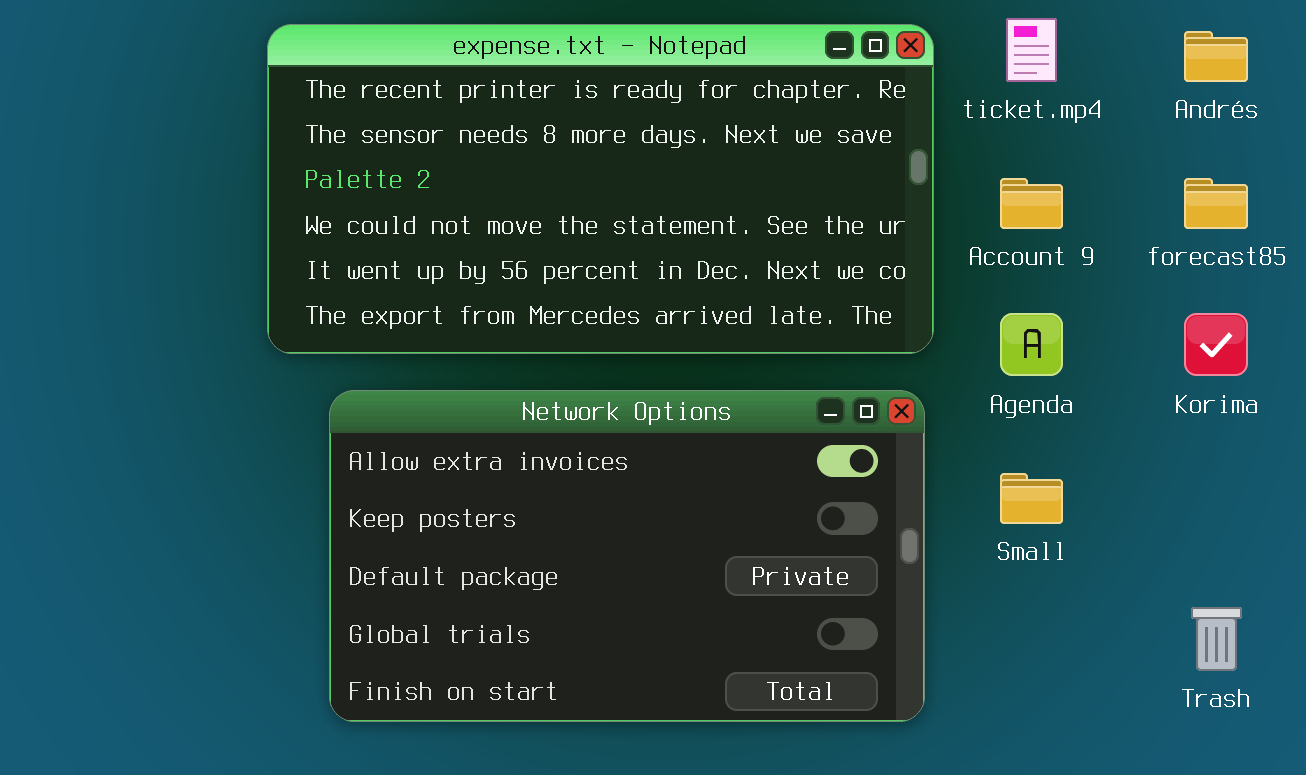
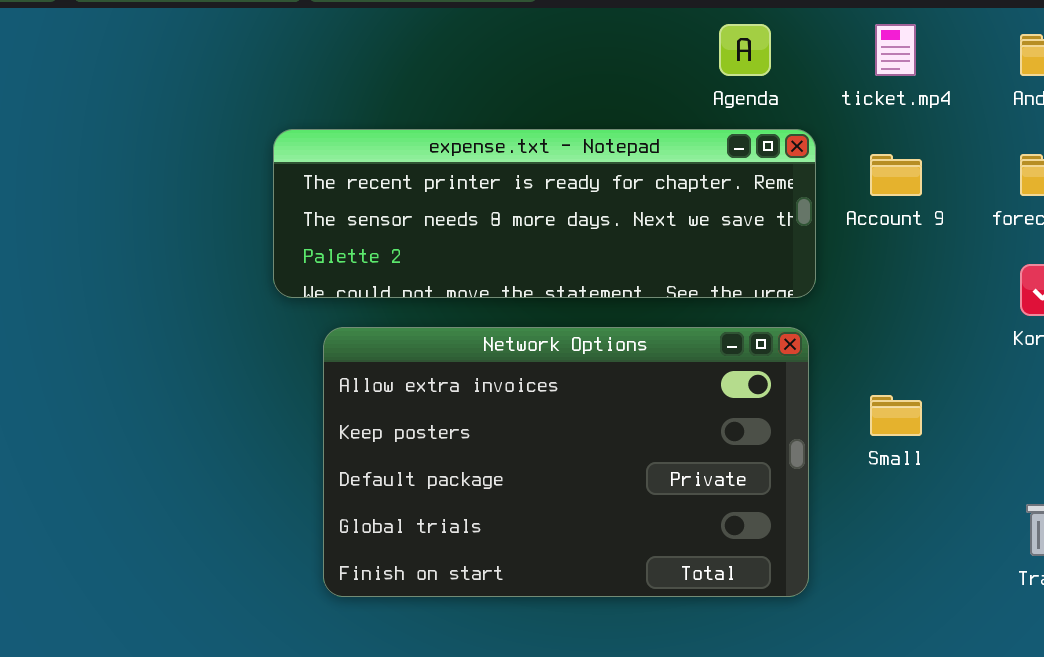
expense.txt - Notepad: [267,24,934,354] -> [273,129,816,298], resized
Agenda: [1000,313,1063,376] -> [719,24,771,76], moved

